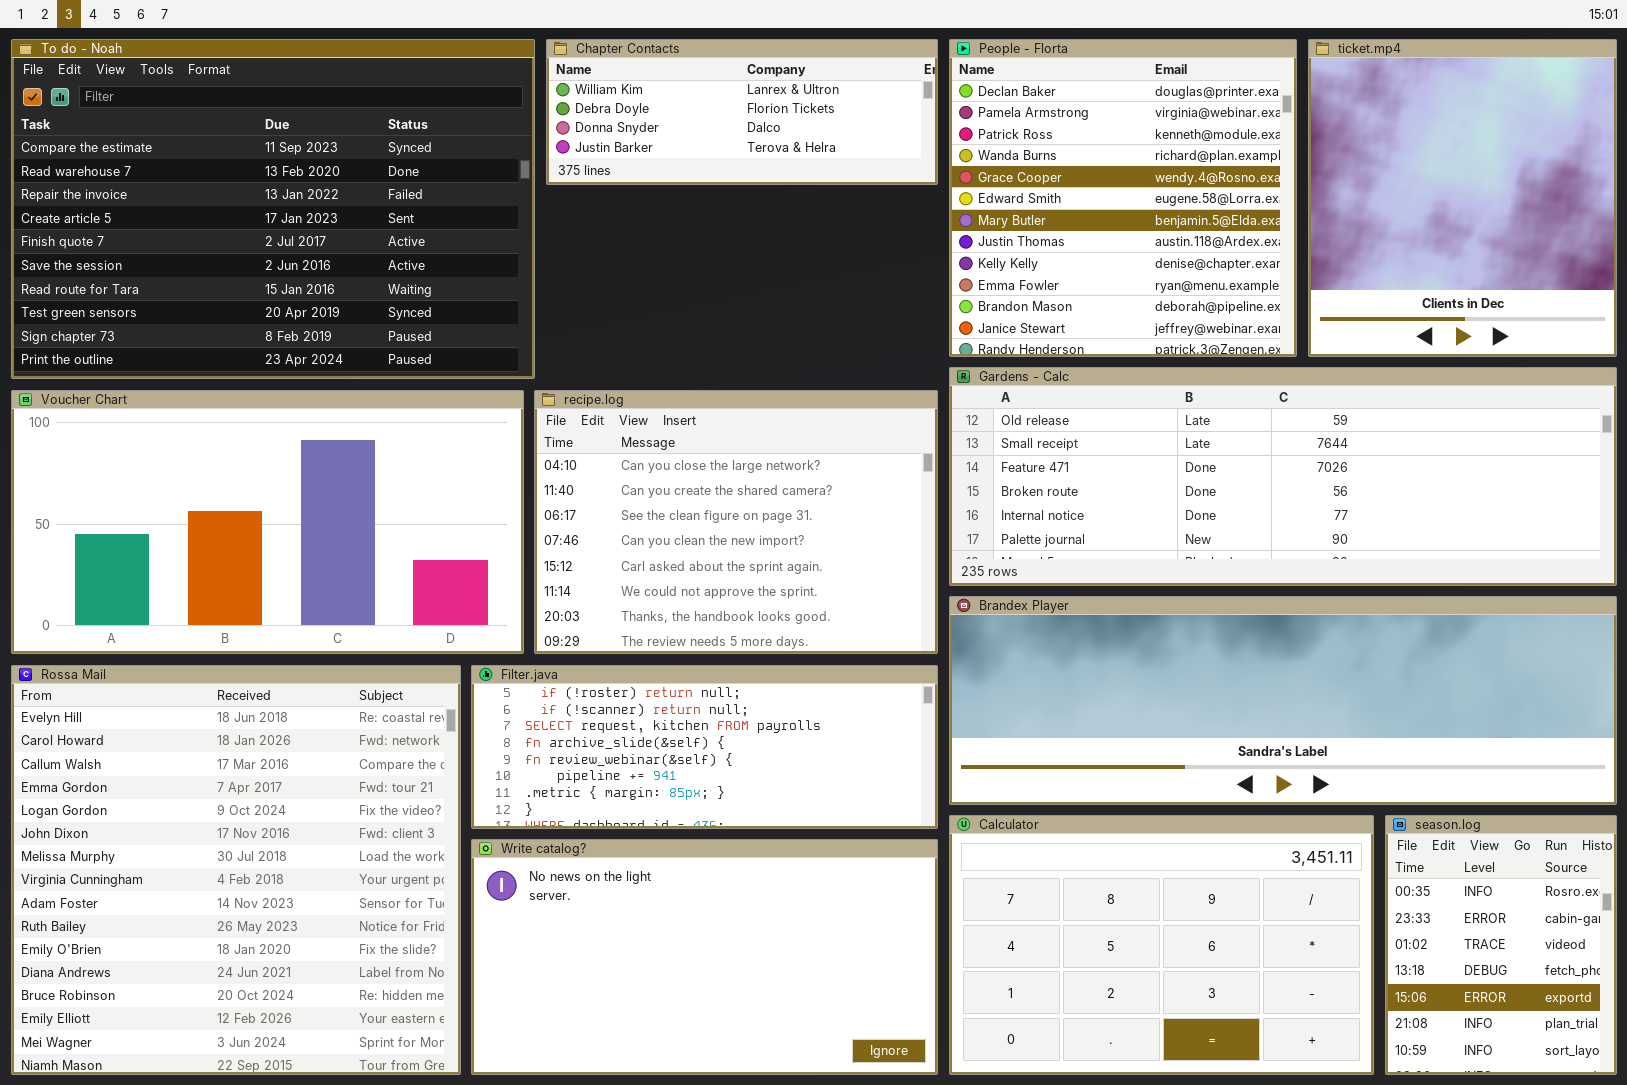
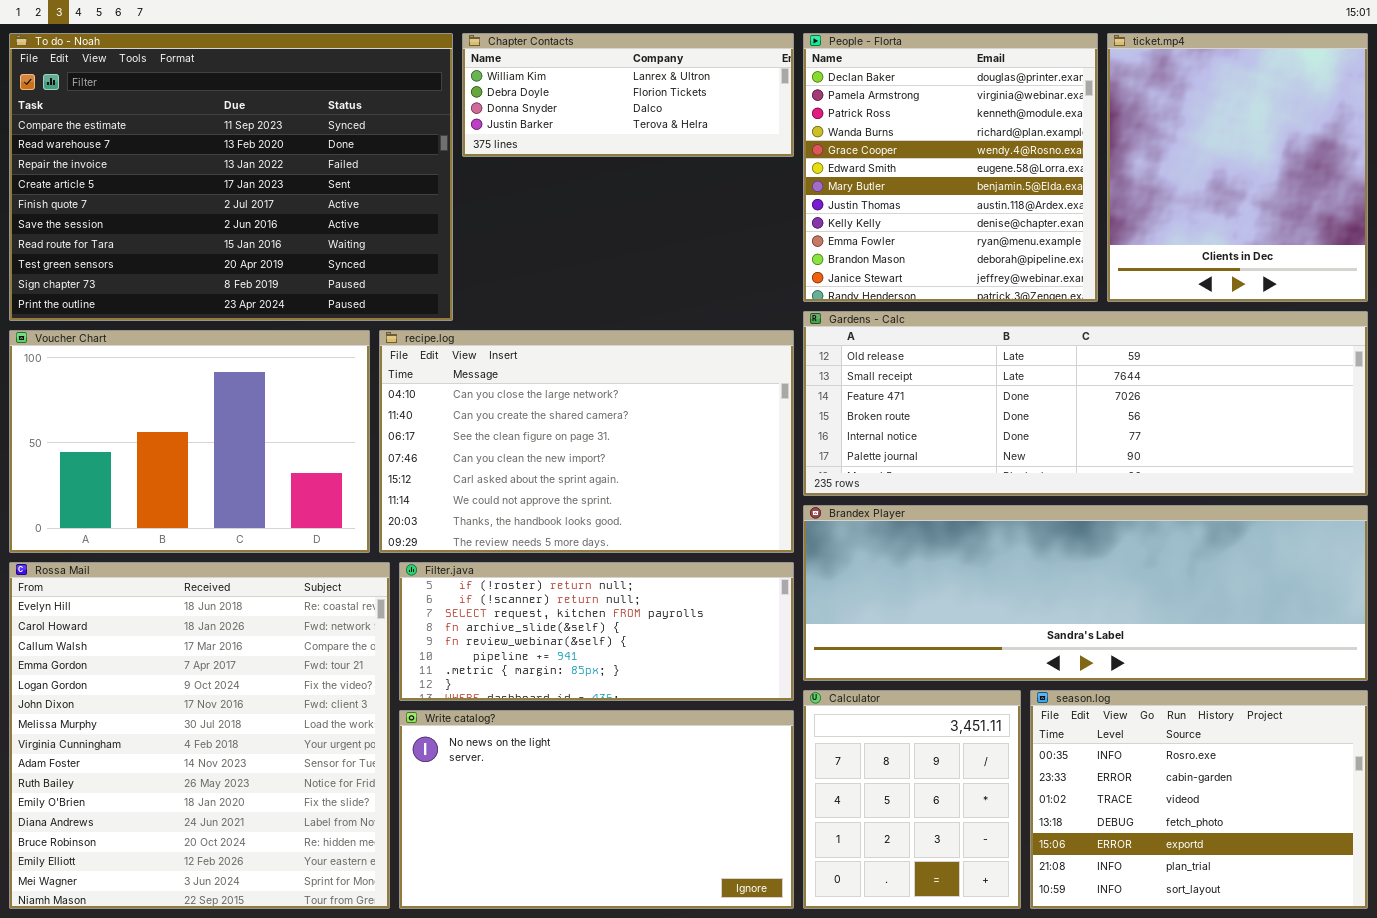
Voucher Chart: [11,390,524,654] -> [9,330,370,553], resized
recipe.log: [534,390,938,654] -> [379,330,794,553], resized
Calculator: [949,815,1374,1075] -> [803,690,1021,909], resized
season.log: [1385,815,1617,1075] -> [1030,690,1368,909], resized

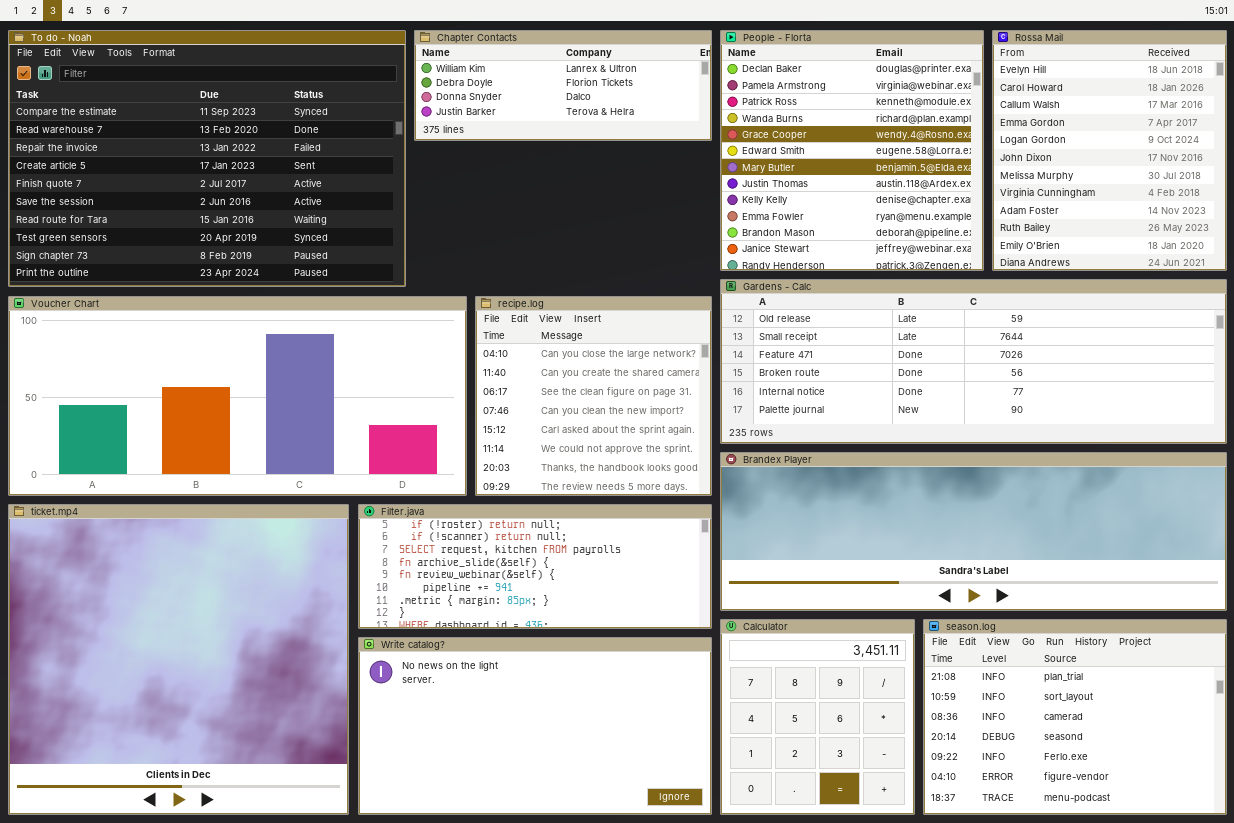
ticket.mp4: [1107,33,1368,302] -> [8,504,349,815], moved, resized
Voucher Chart: [9,330,370,553] -> [8,296,467,496], resized
recipe.log: [379,330,794,553] -> [475,296,712,496], resized
Rossa Mail: [9,562,390,909] -> [992,30,1227,271], moved, resized
season.log: [1030,690,1368,909] -> [923,619,1227,815], scrolled down 5 rows

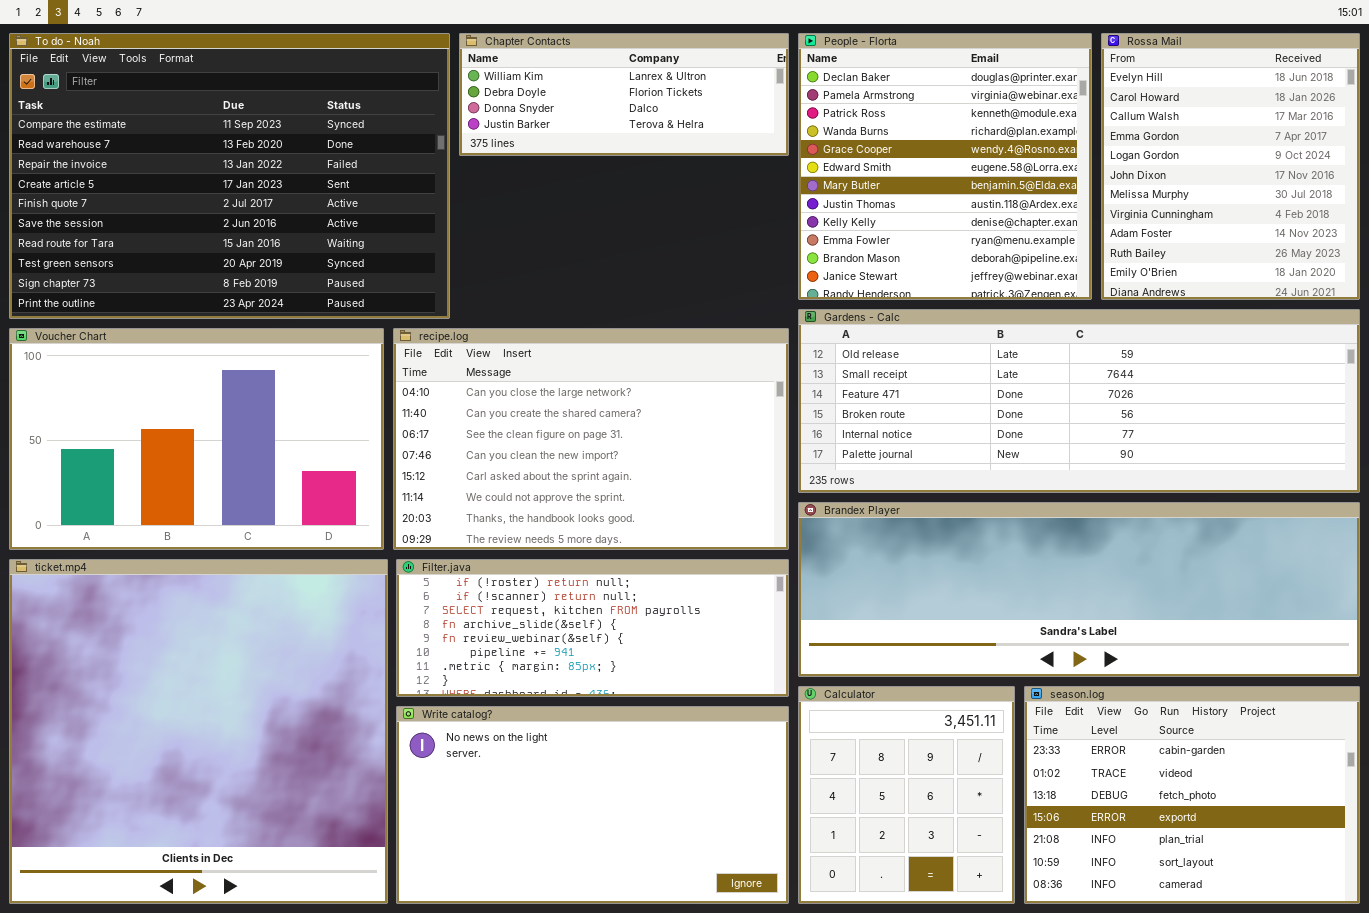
Voucher Chart: [8,296,467,496] -> [9,328,384,550], resized
recipe.log: [475,296,712,496] -> [393,328,789,550], resized
season.log: [923,619,1227,815] -> [1024,686,1360,904], scrolled up 4 rows

